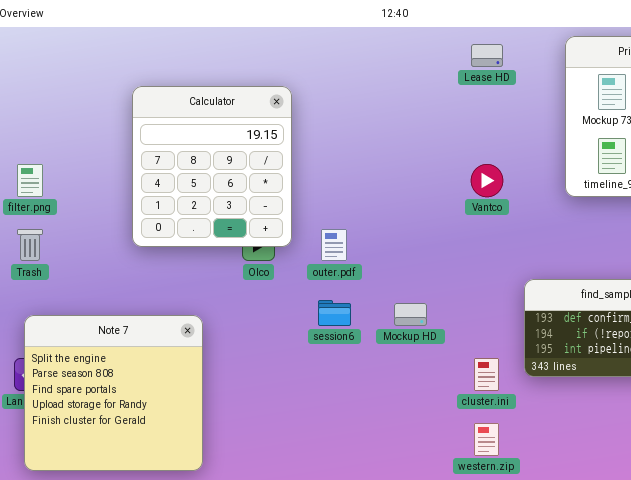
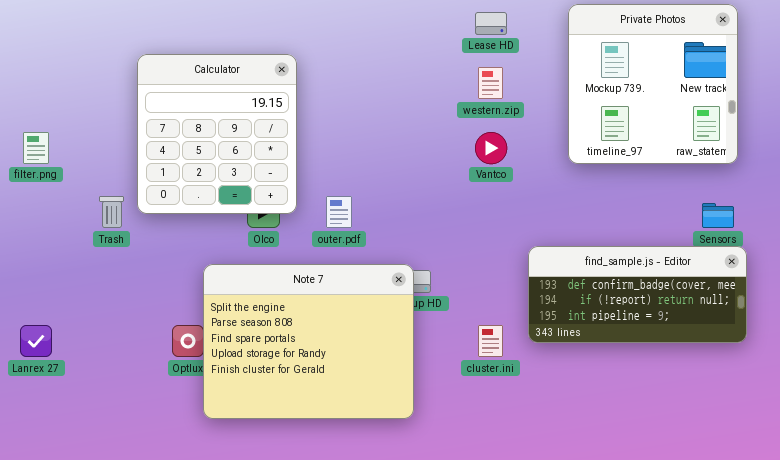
Trash: [17,229,43,261] -> [99,196,124,228], moved
Note 7: [24,315,203,471] -> [203,264,414,419], moved, resized
western.zip: [474,423,499,456] -> [478,67,503,99], moved

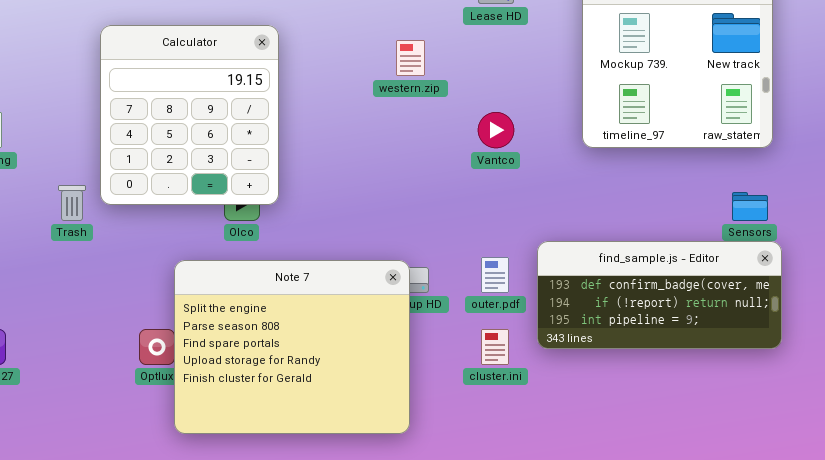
western.zip: [478,67,503,99] -> [396,40,425,76], moved
outer.pdf: [326,196,352,228] -> [481,257,509,293], moved

